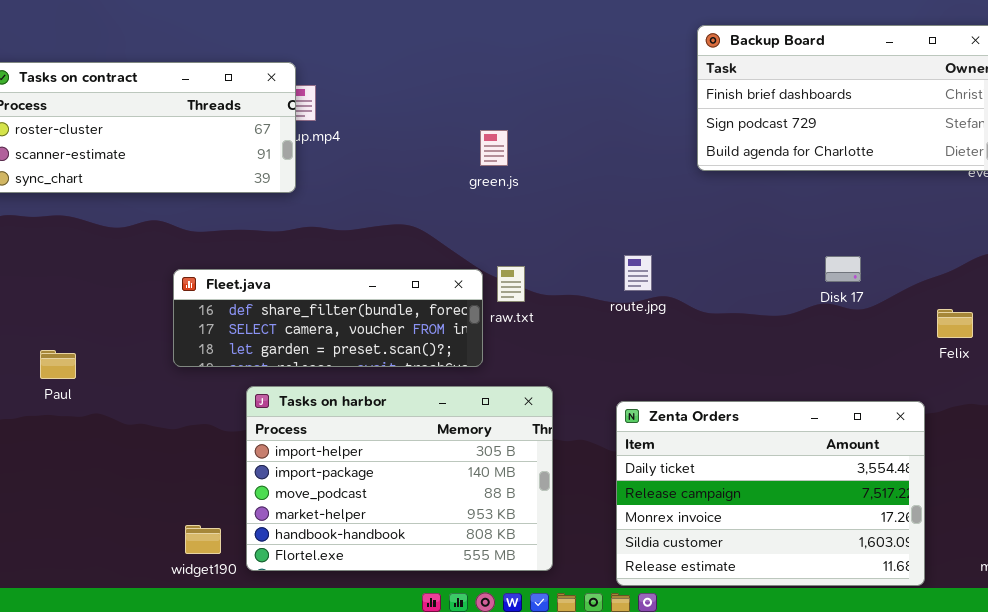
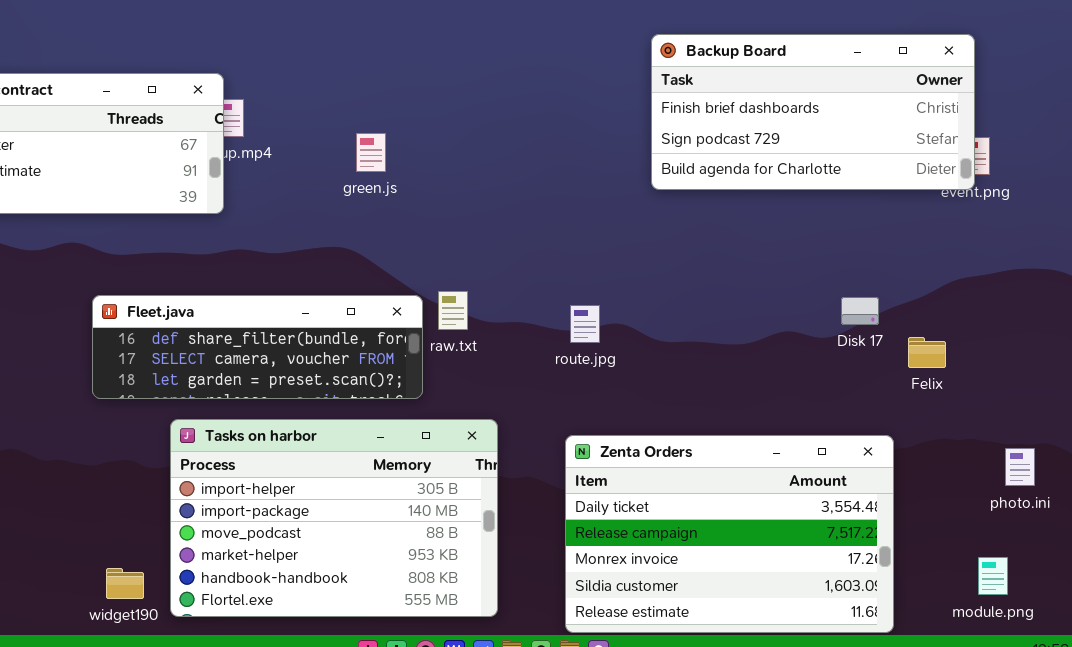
green.js: [480,130,508,166] -> [356,133,386,172], moved
route.jpg: [624,255,652,291] -> [570,305,600,343], moved
Disk 17: [825,256,861,282] -> [841,297,879,325], moved

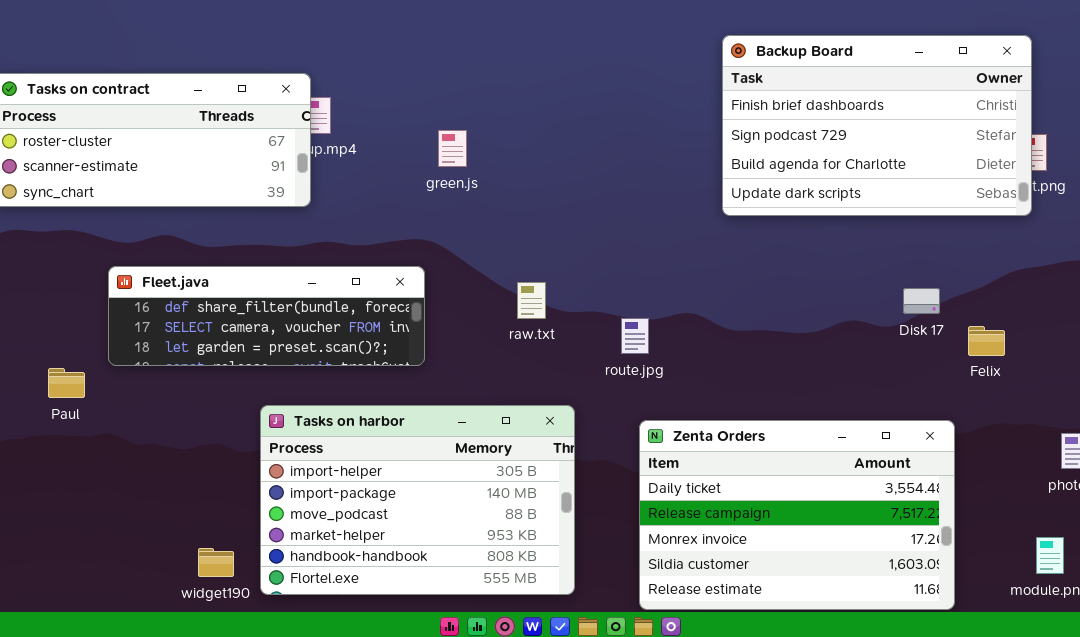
Backup Board: [651,34,975,190] -> [722,35,1032,216], resized
Fleet.java: [92,295,423,399] -> [108,266,425,366], moved
route.jpg: [570,305,600,343] -> [621,318,649,354], moved

